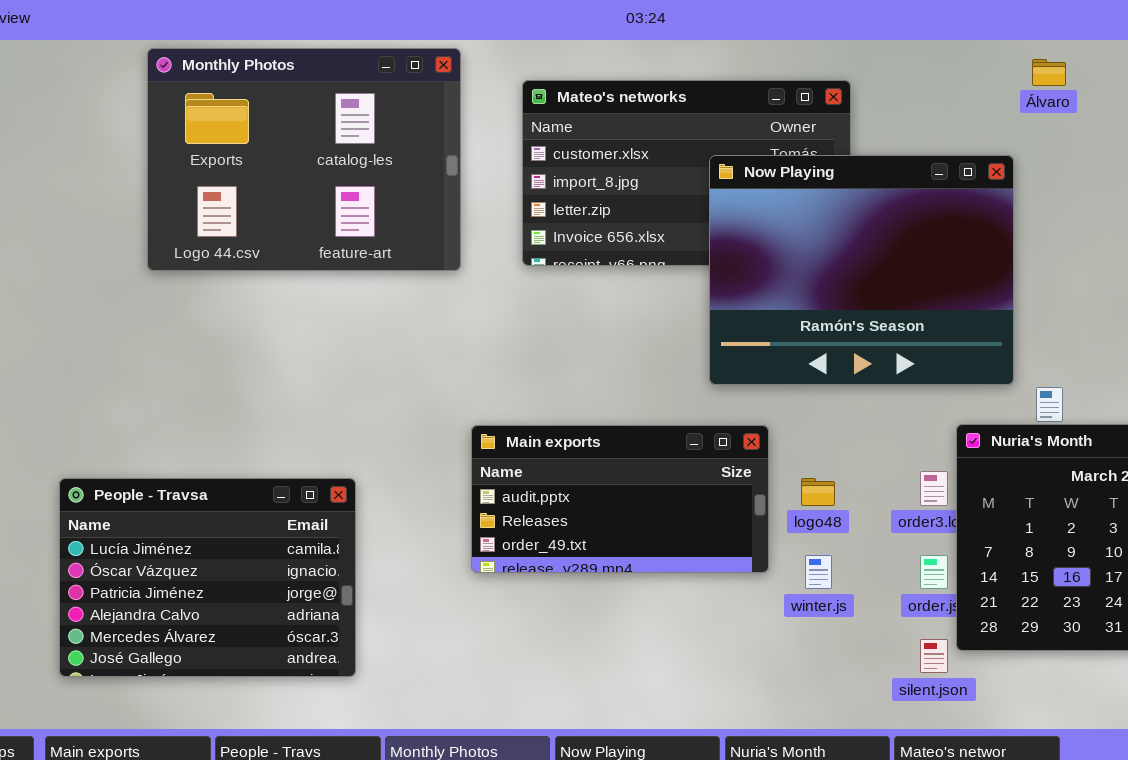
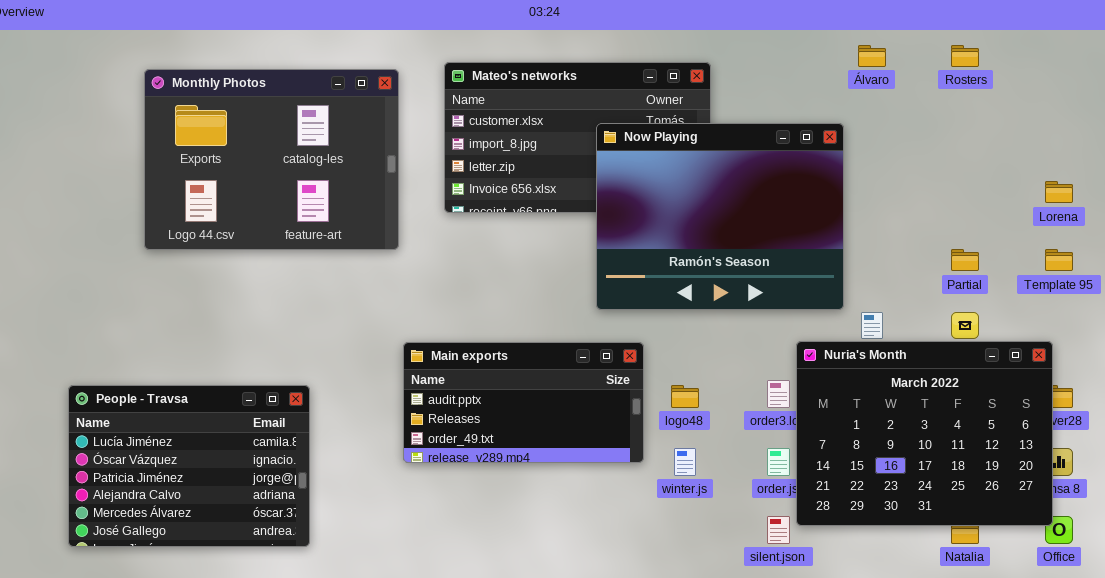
Monthly Photos: [147,48,461,271] -> [144,69,399,250], moved

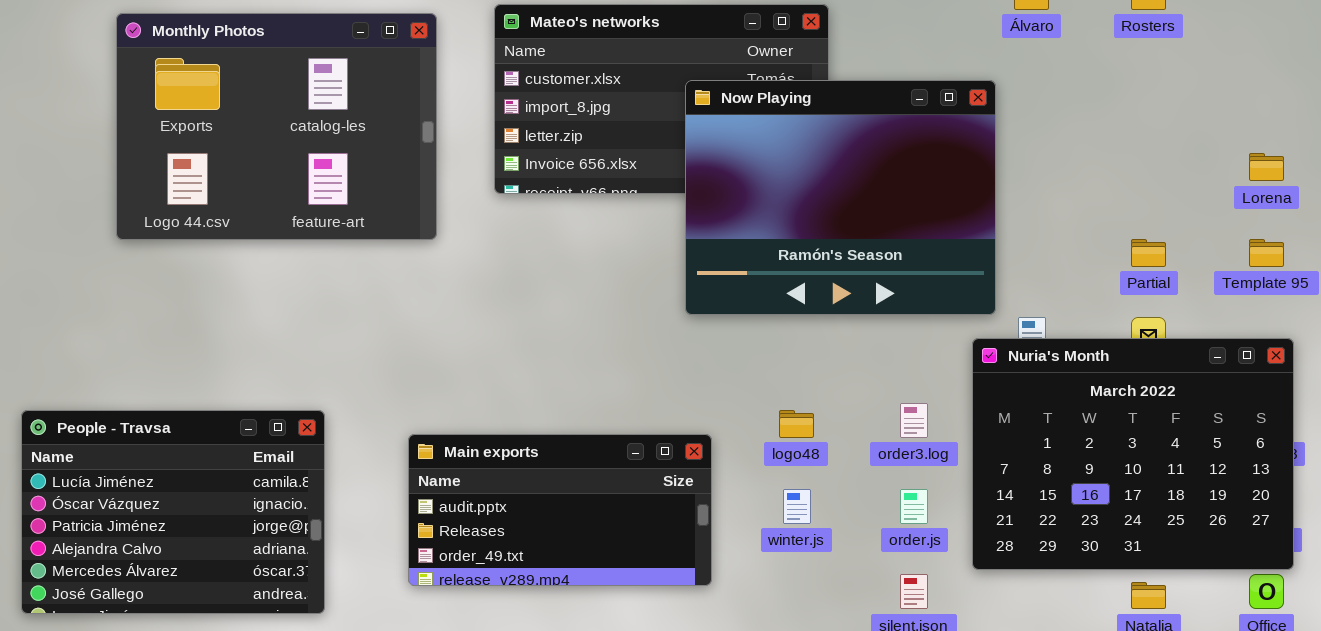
Nuria's Month: [796,341,1053,526] -> [972,338,1294,570], moved
Main exports: [403,342,644,463] -> [408,434,712,586], moved

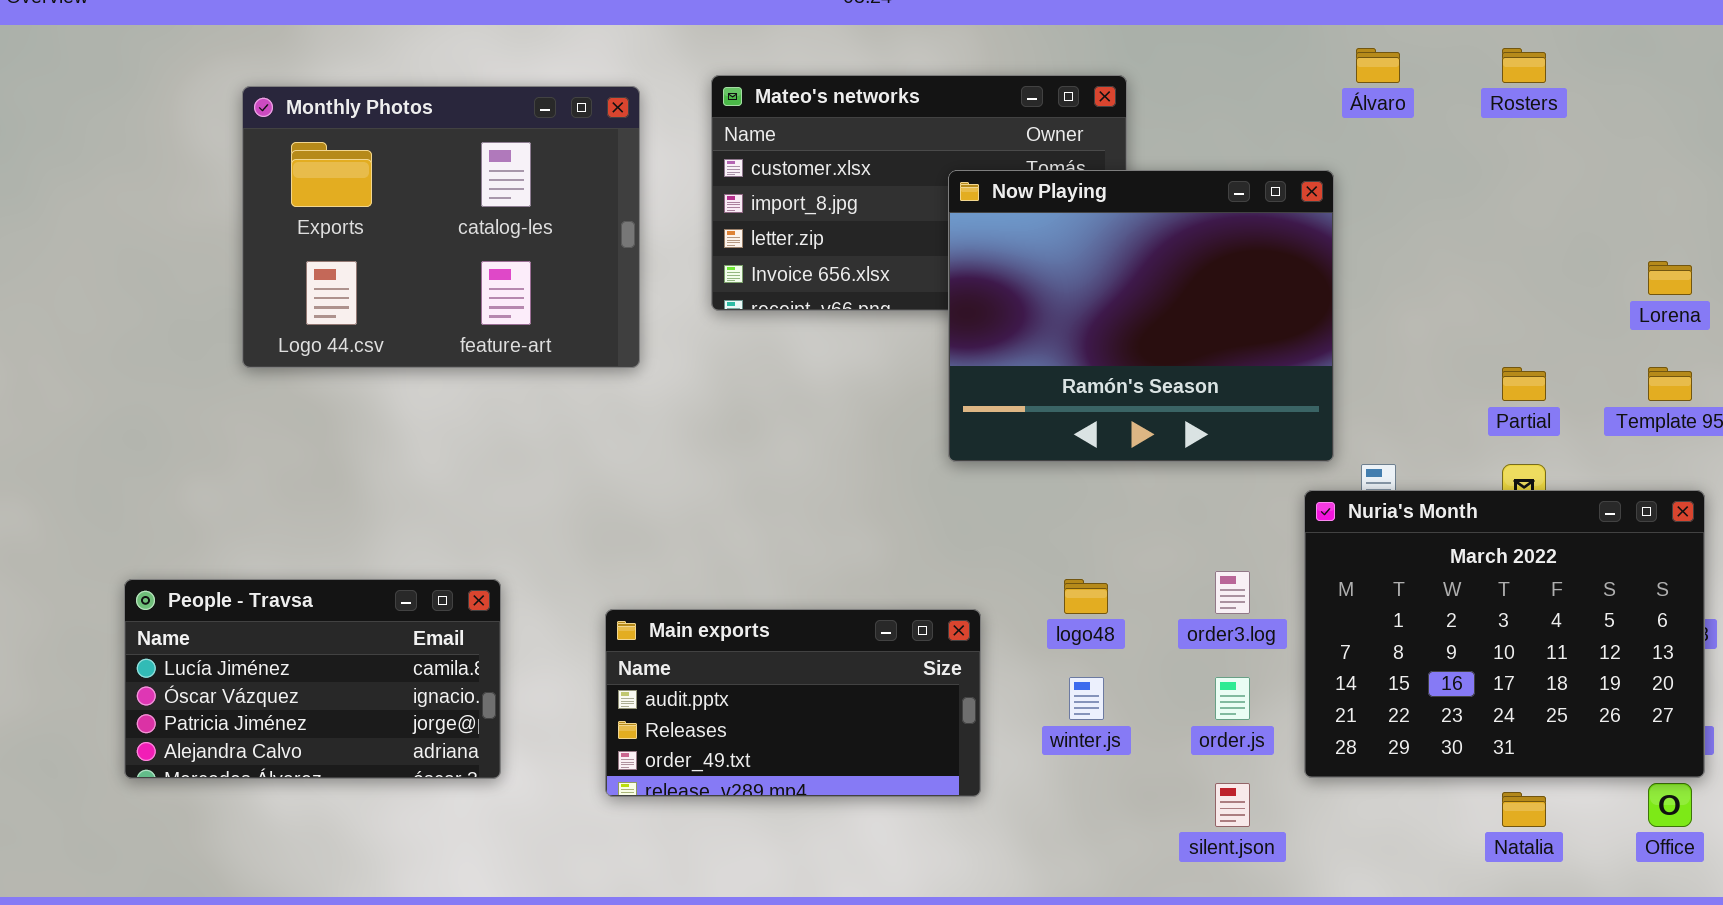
People - Travsa: [21,410,325,614] -> [124,579,501,779], resized

